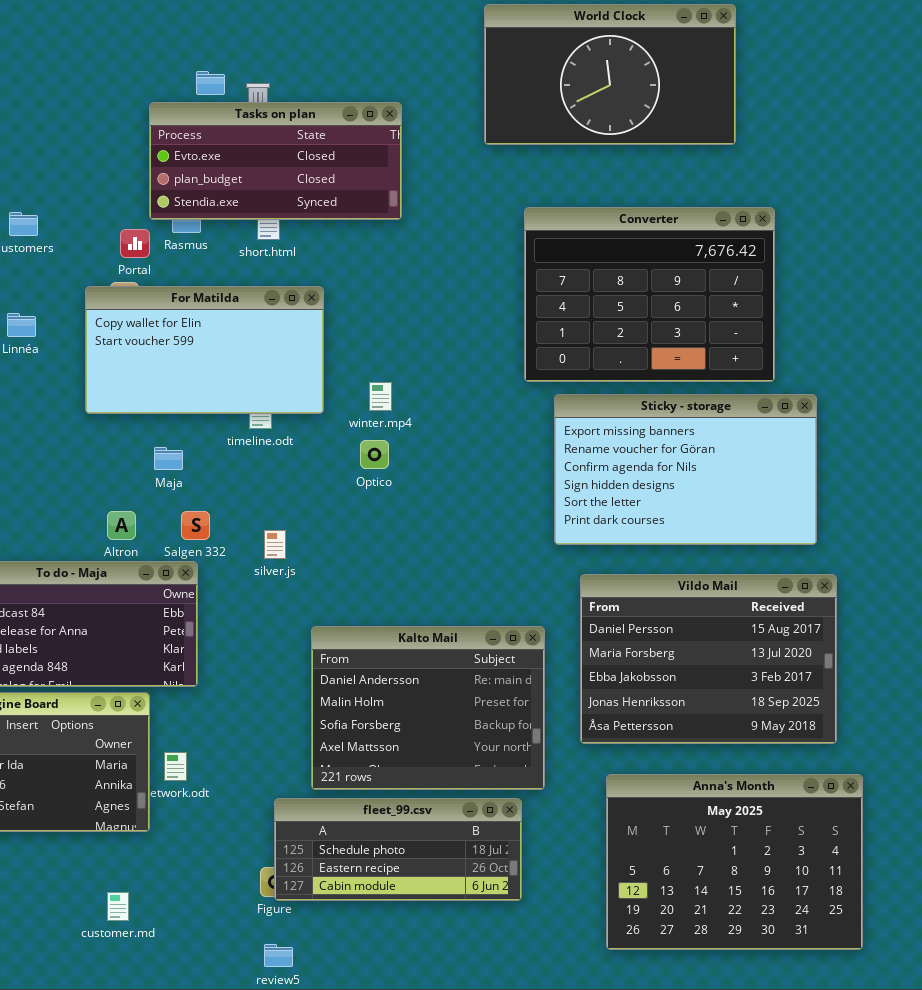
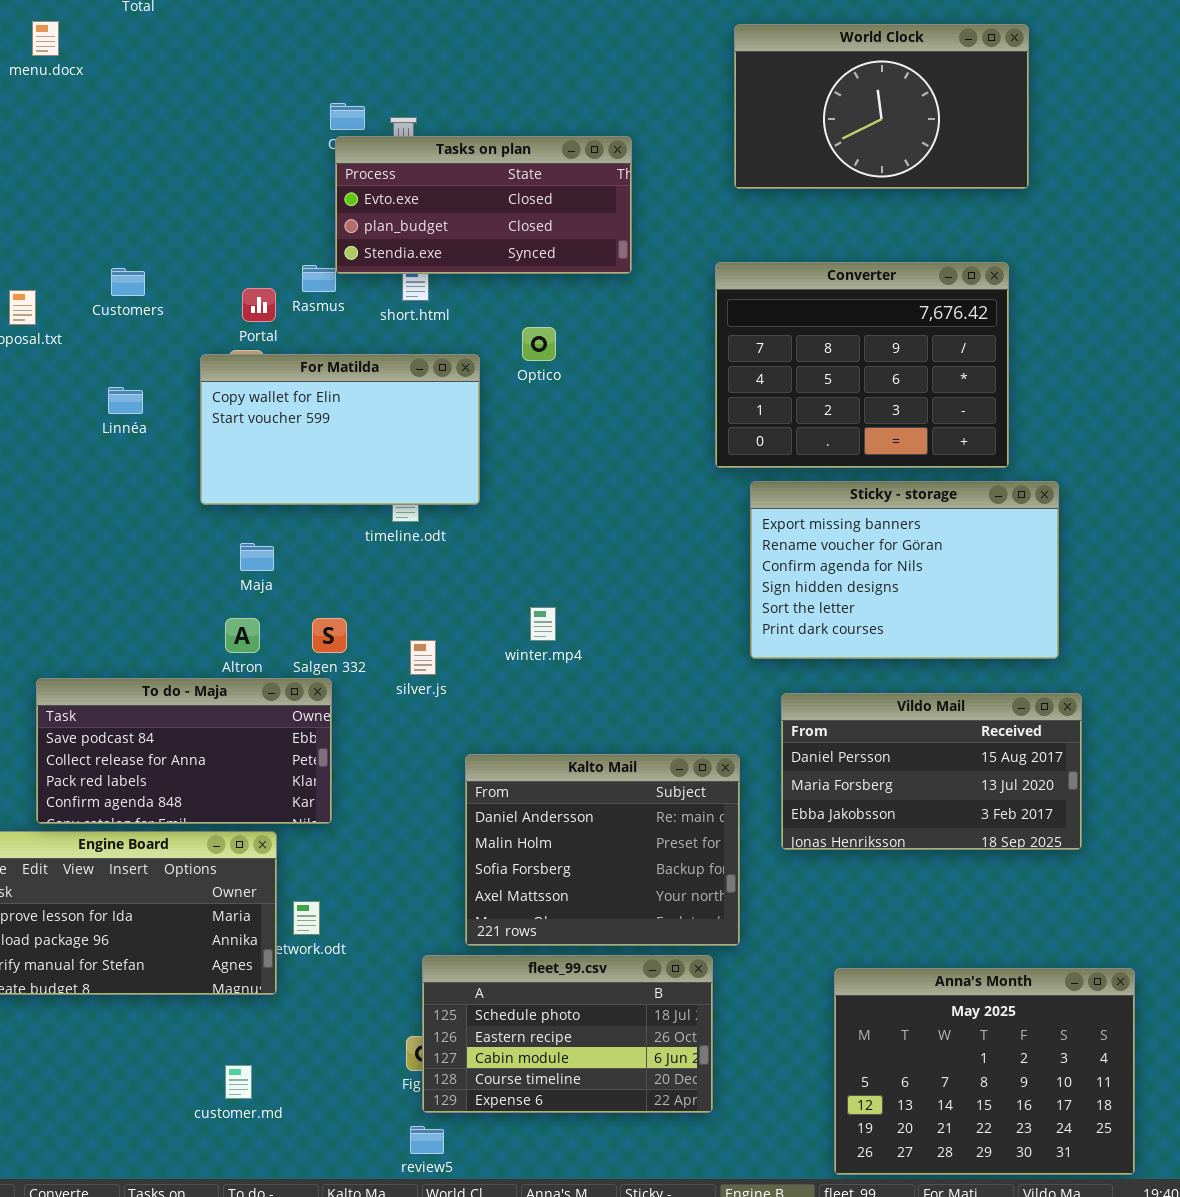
World Clock: [484,4,736,145] -> [734,24,1029,189], moved
Tasks on plan: [149,102,402,220] -> [335,136,632,274], moved
winter.mp4: [369,382,392,411] -> [530,607,556,641], moved
Optico: [360,440,389,469] -> [522,327,556,361], moved
Maja: [154,447,183,470] -> [240,543,274,571], moved
Vildo Mail: [580,574,837,744] -> [781,693,1082,850], resized
Anna's Month: [606,774,863,950] -> [834,968,1135,1175], moved
fleet_99.csv: [274,798,522,901] -> [422,955,713,1113], resized

